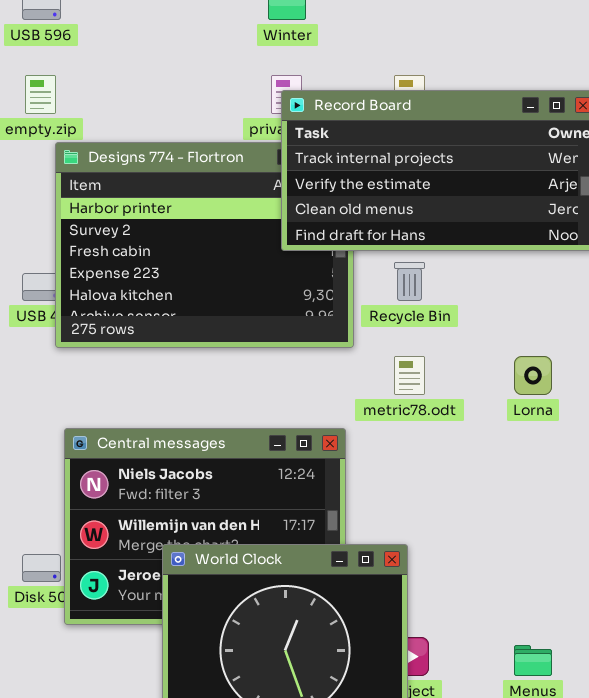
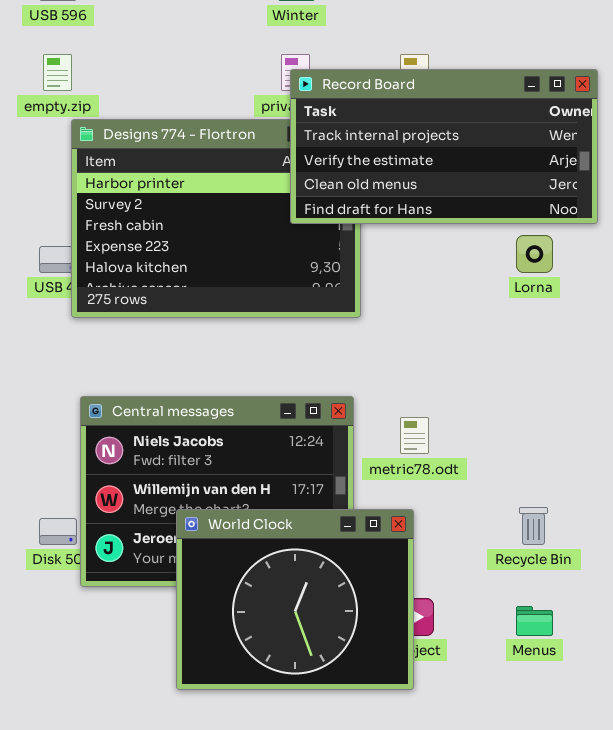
Recycle Bin: [394,262,425,301] -> [519,507,548,545], moved
metric78.odt: [394,356,425,395] -> [400,417,429,454], moved
Lorna: [514,356,552,395] -> [516,235,553,273], moved

